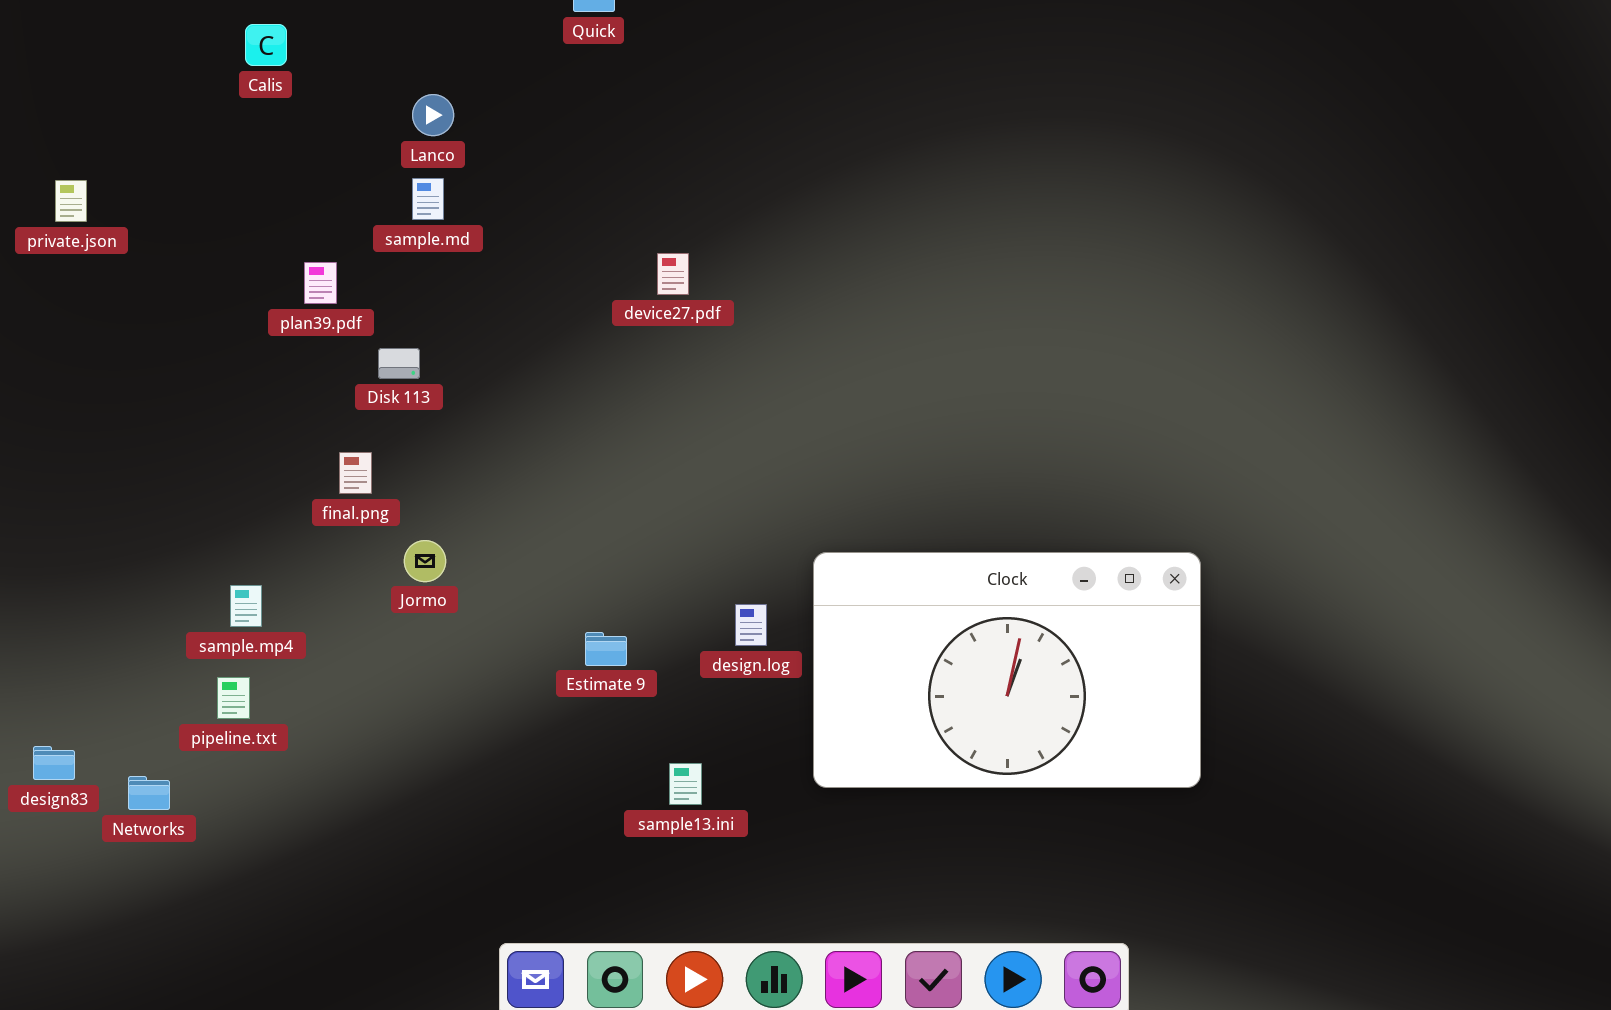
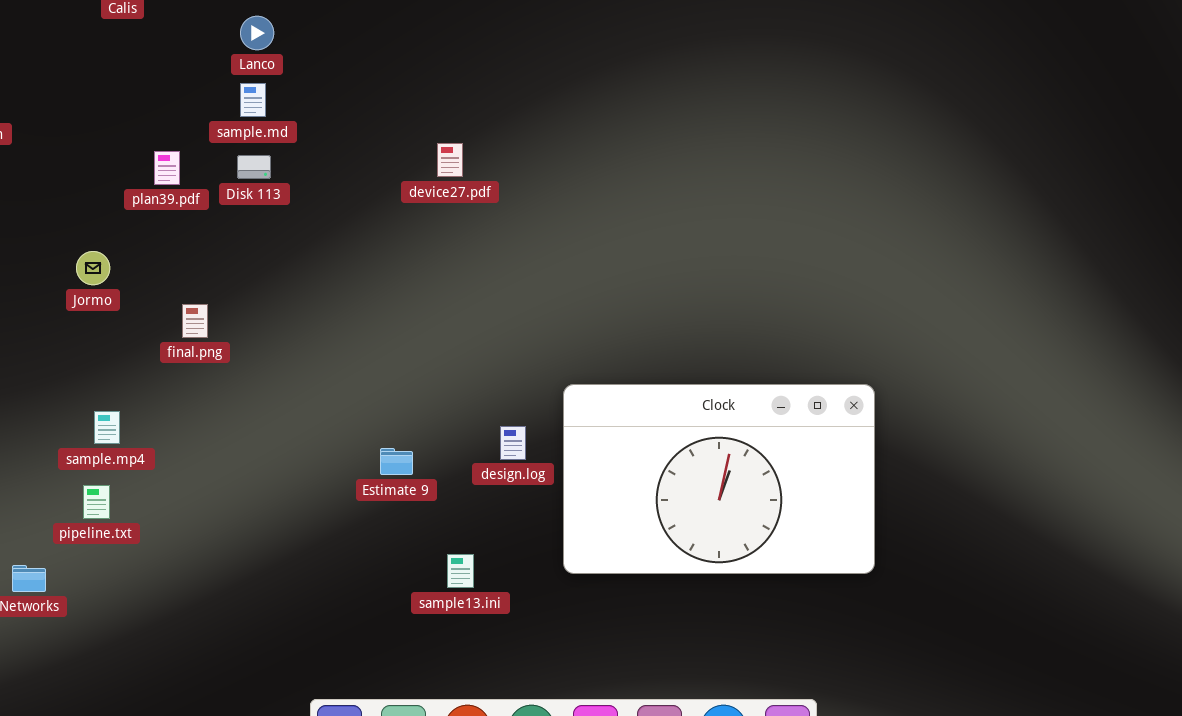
Disk 113: [378,348,420,379] -> [237,155,271,179], moved
Jormo: [404,540,446,582] -> [76,251,110,285], moved

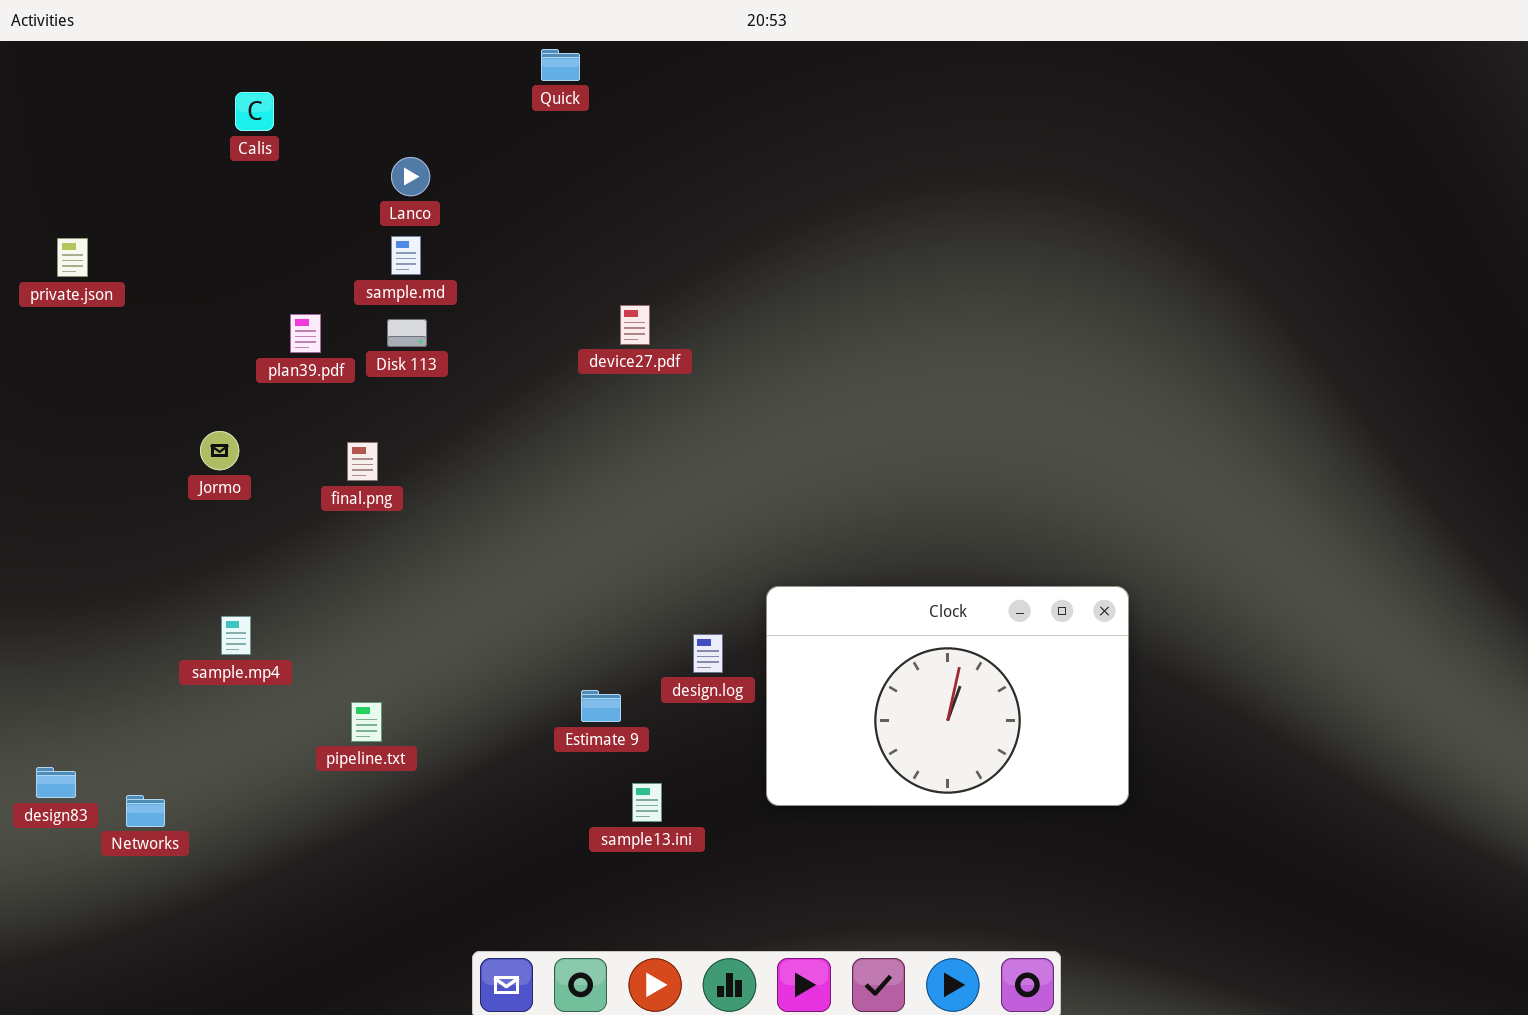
final.png: [182,304,208,338] -> [347,442,378,481], moved
Estimate 9: [380,448,413,475] -> [581,690,621,722], moved
pipeline.txt: [83,485,110,519] -> [351,702,382,742], moved

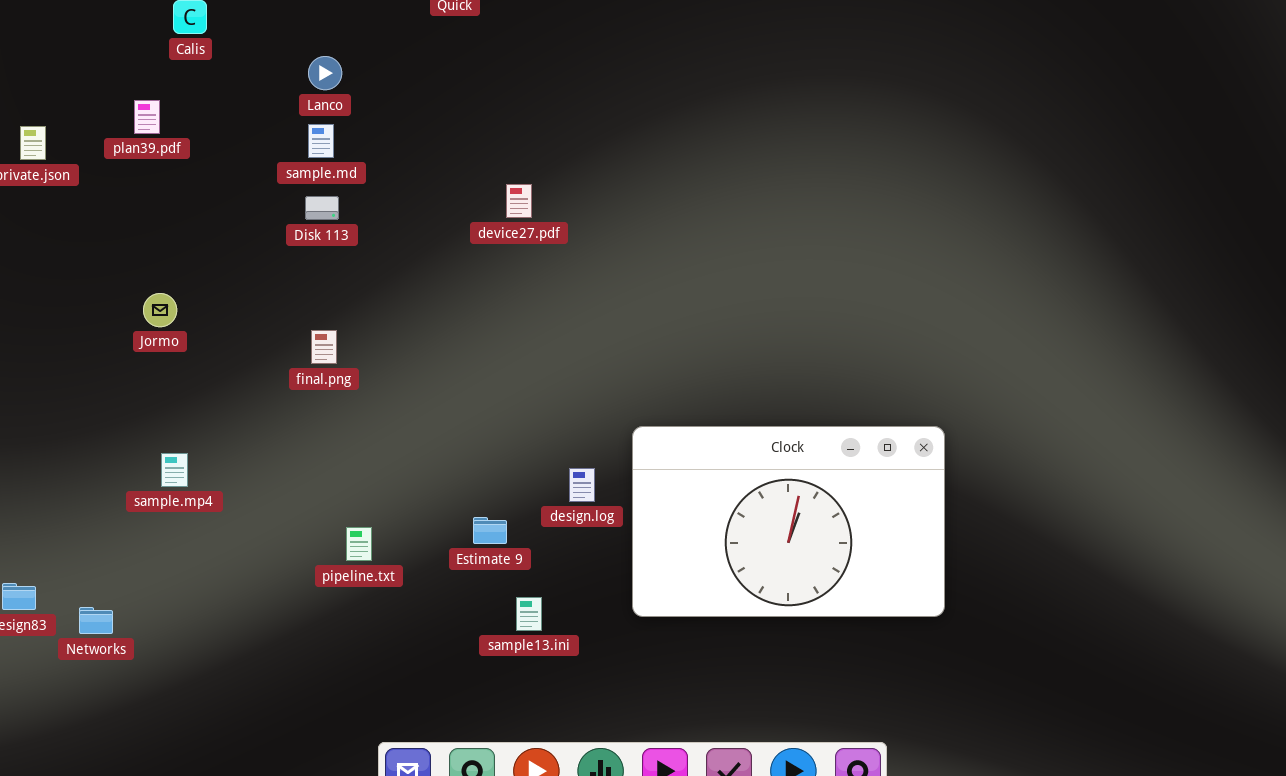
plan39.pdf: [290,314,321,353] -> [134,100,160,134], moved
final.png: [347,442,378,481] -> [311,330,337,364], moved
pipeline.txt: [351,702,382,742] -> [346,527,372,561], moved

